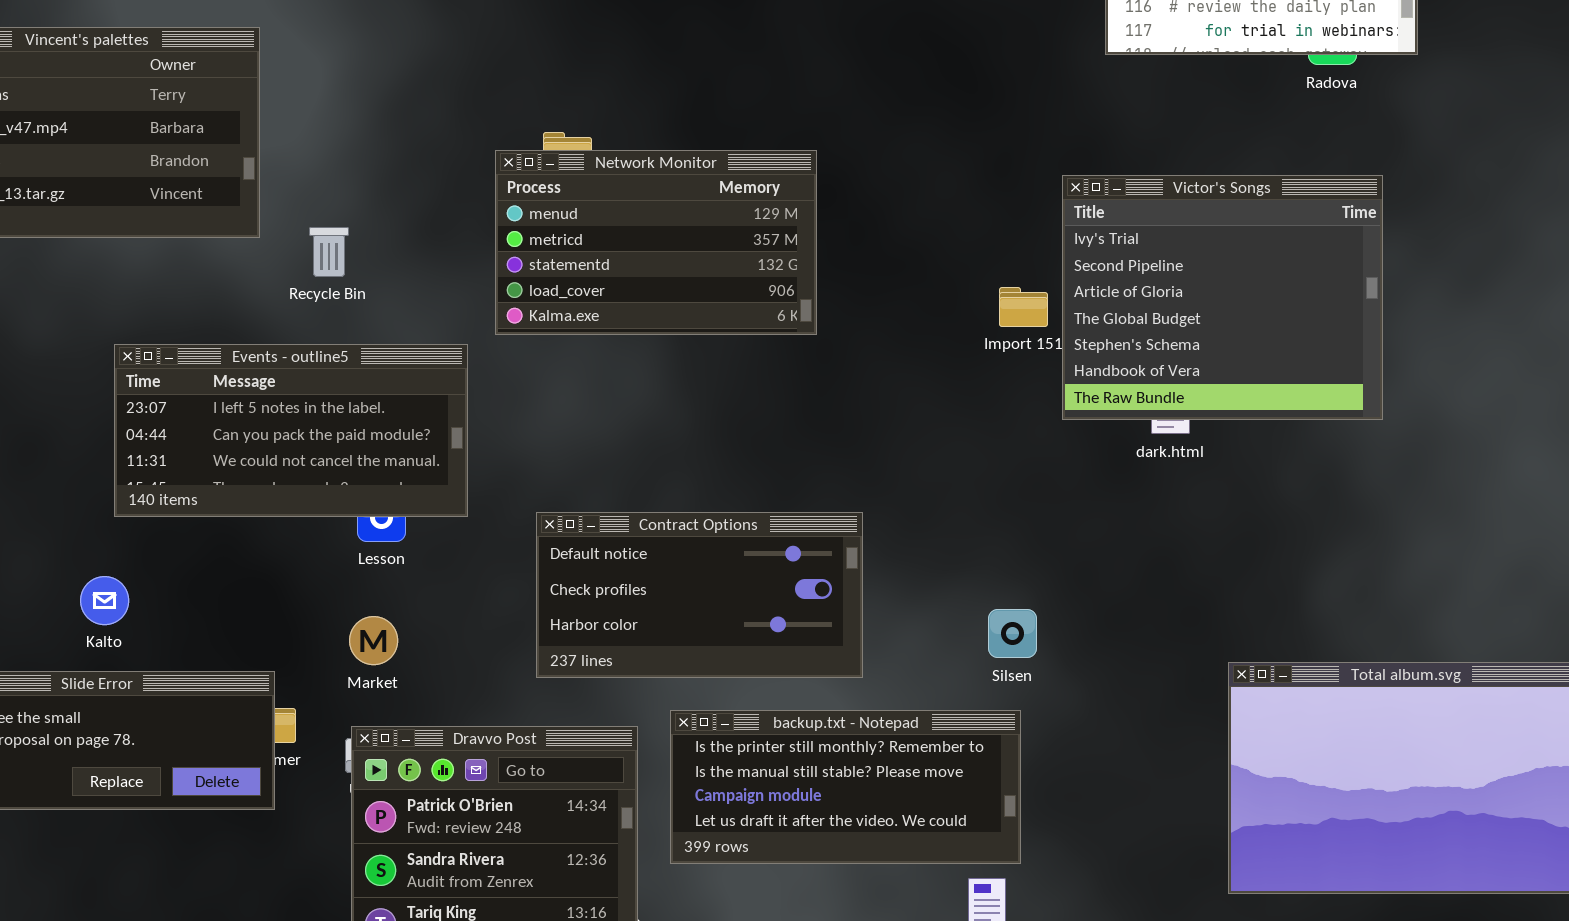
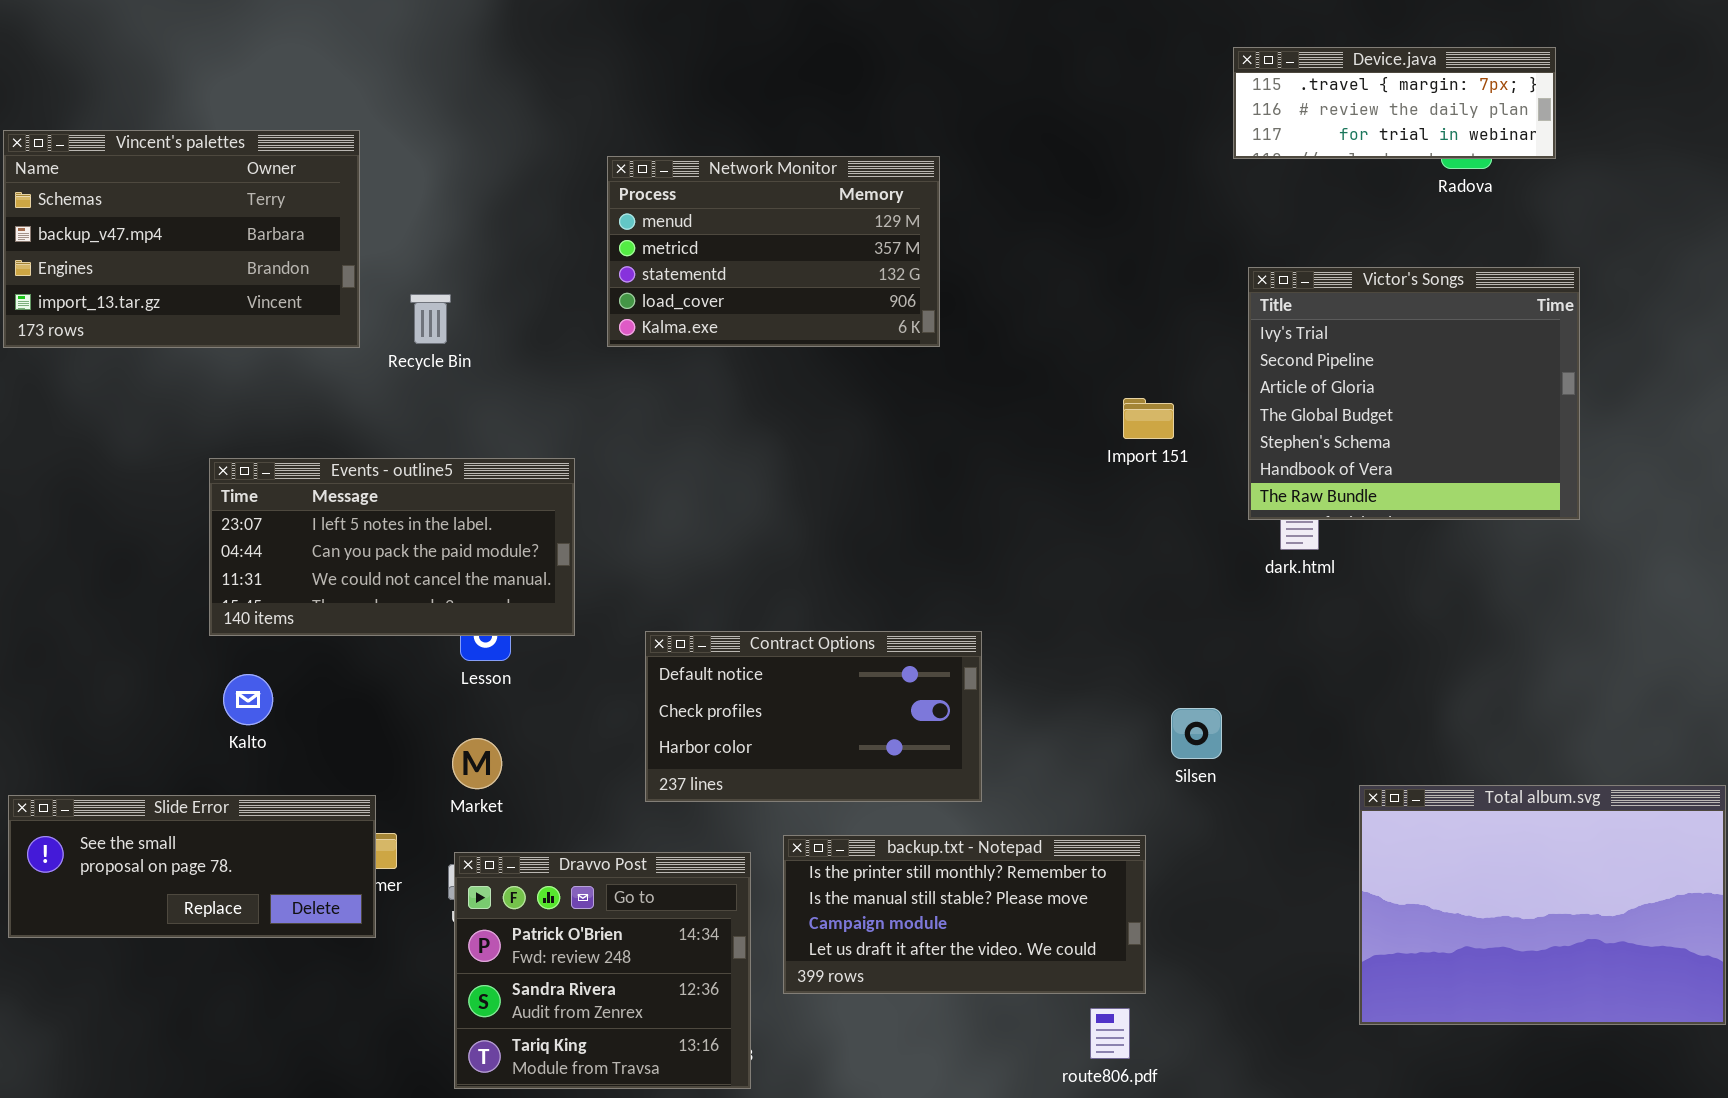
Network Monitor: [495,150,817,335] -> [607,156,940,347], moved
Victor's Songs: [1062,175,1383,420] -> [1248,267,1580,520], moved
Recycle Bin: [309,227,349,277] -> [410,294,451,344], moved
Kalto: [80,576,129,625] -> [223,674,273,725], moved
Silsen: [988,609,1037,658] -> [1171,708,1222,759], moved

